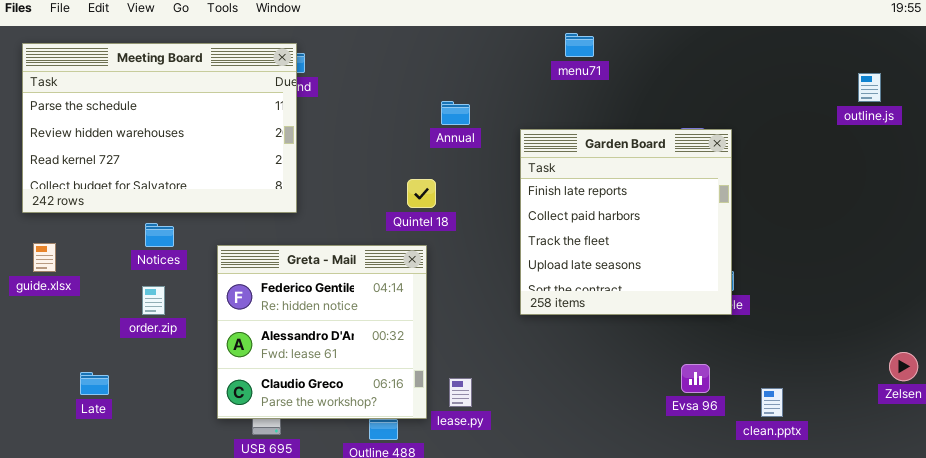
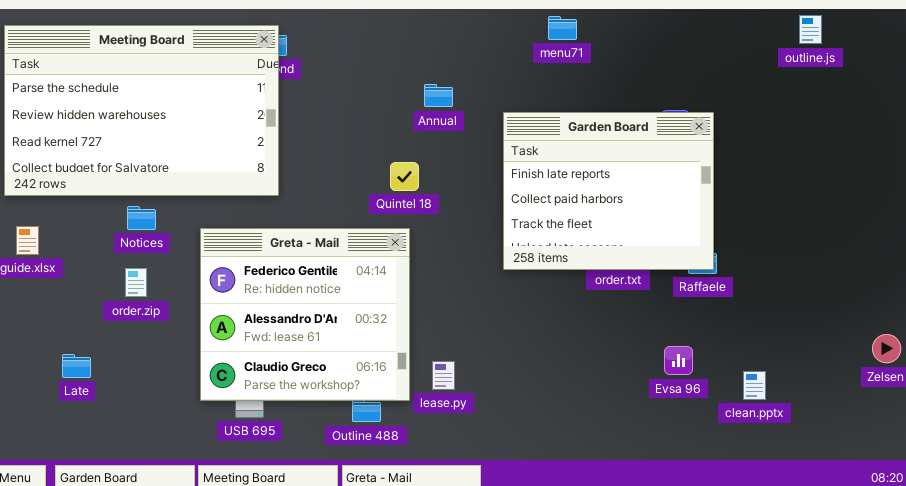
outline.js: [858,73,881,102] -> [799,15,822,44], moved
Garden Board: [520,129,732,315] -> [503,112,714,270], resized

